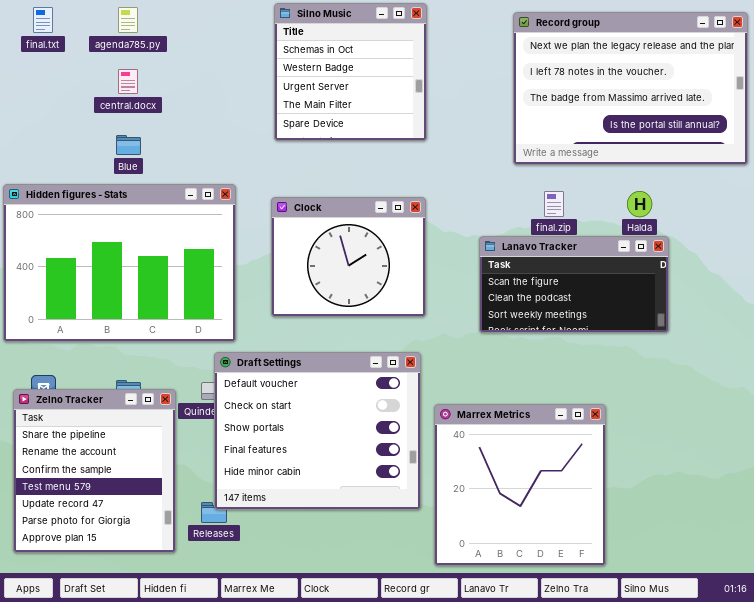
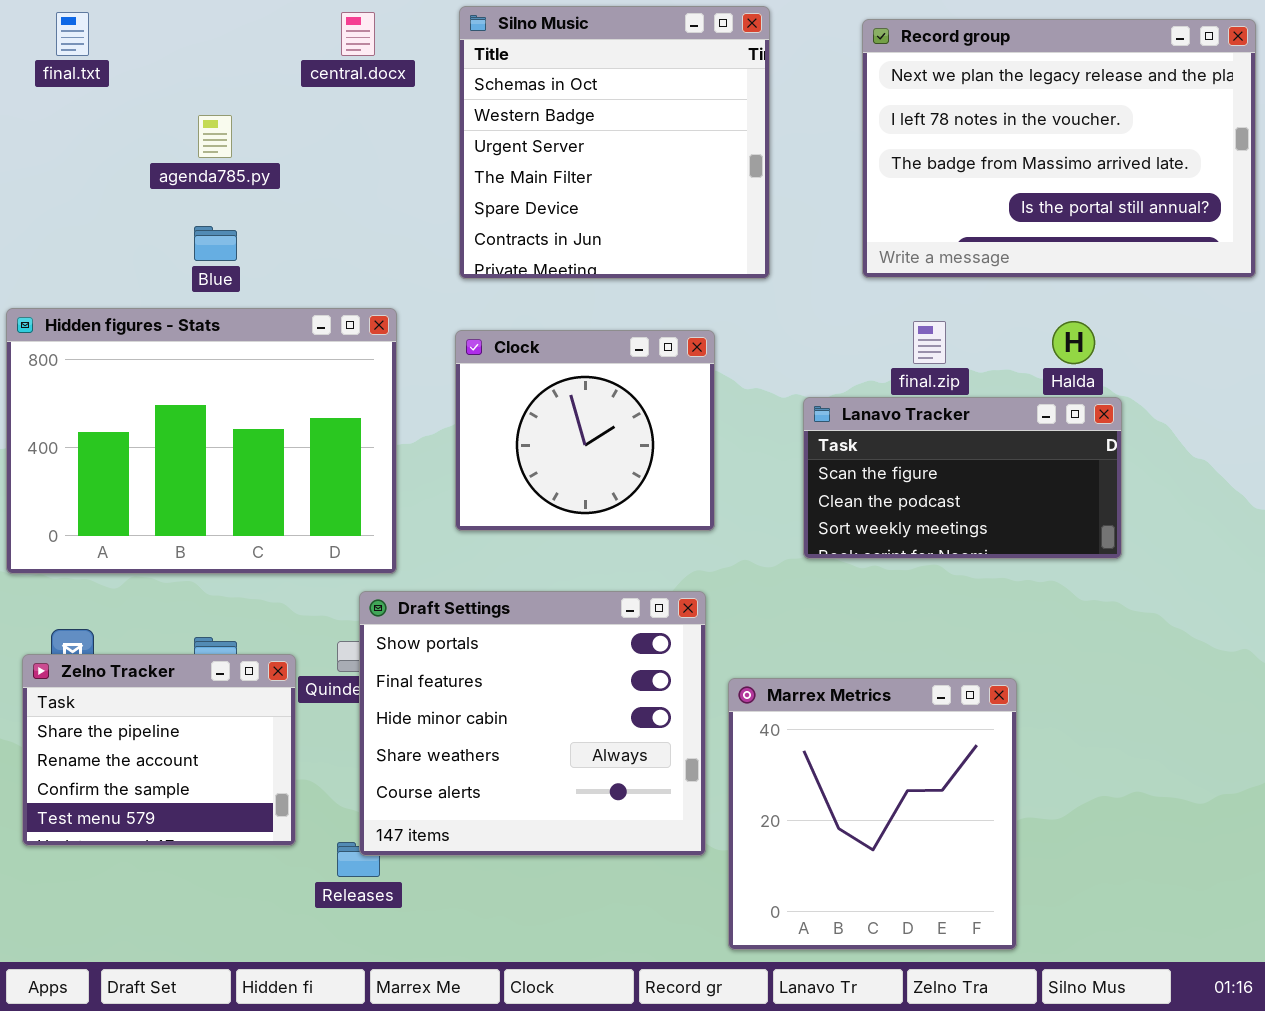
Silno Music: [274,3,427,141] -> [459,6,770,279], resized
agenda785.py: [118,7,138,33] -> [198,115,232,158], moved
central.docx: [118,69,138,94] -> [341,12,375,56], moved
Draft Settings: [214,352,421,510] -> [359,591,706,856], scrolled down 2 rows
Zelno Tracker: [13,389,176,553] -> [22,654,296,846], resized

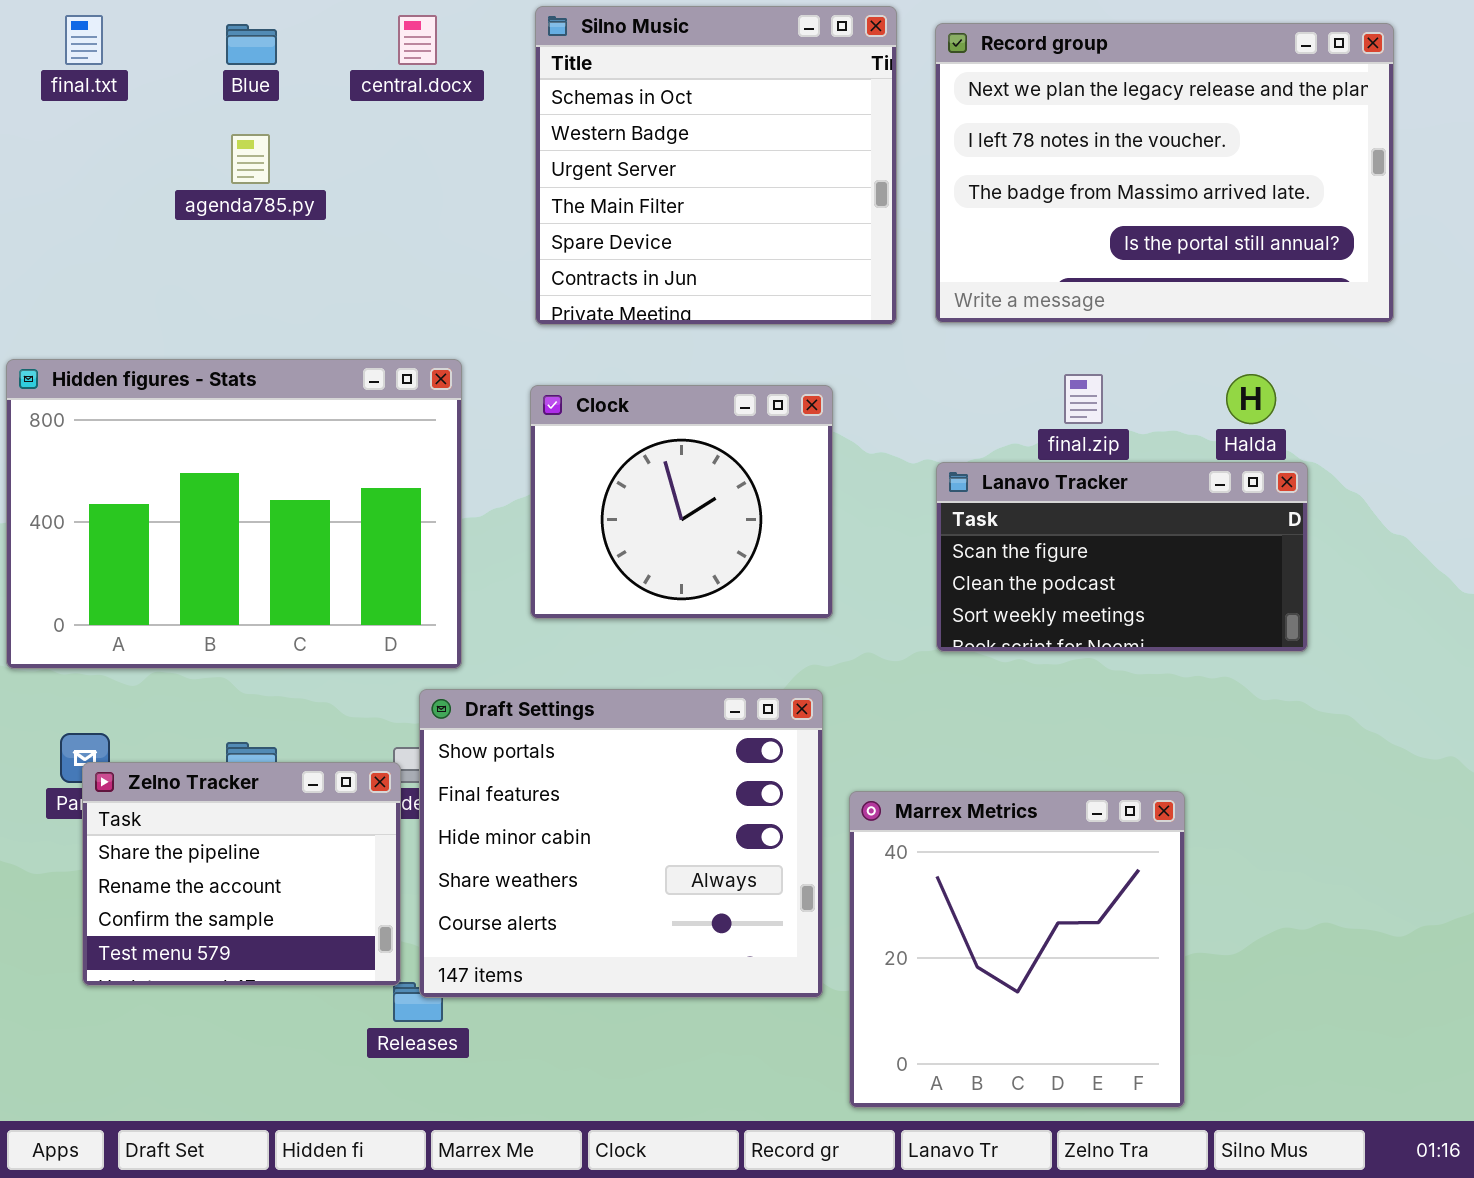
Record group: [862,19,1256,278] -> [935,23,1394,323], moved
Blue: [194,226,237,261] -> [226,24,277,65], moved
Zelno Tracker: [22,654,296,846] -> [82,762,401,986], moved

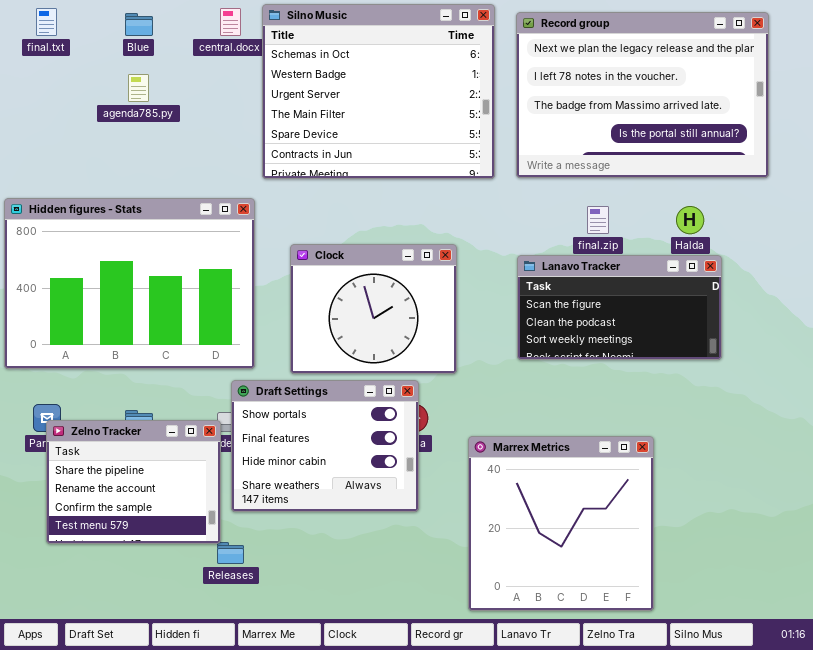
Silno Music: [535,6,897,325] -> [262,4,495,179], resized
Clock: [530,385,833,619] -> [290,244,457,374], moved
Draft Settings: [419,689,823,998] -> [231,380,419,512], resized

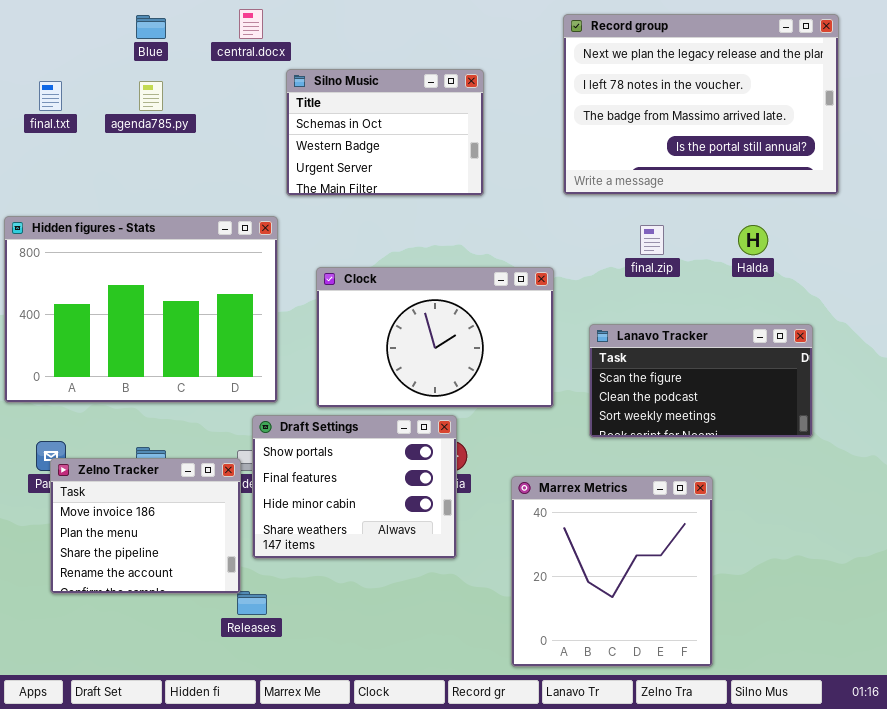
Silno Music: [262,4,495,179] -> [286,69,484,196], resized
final.txt: [36,8,57,36] -> [39,81,62,111], moved
Clock: [290,244,457,374] -> [316,267,554,408], resized
Lanavo Tracker: [517,255,722,360] -> [589,324,813,438], moved
Zelno Tracker: [46,420,221,544] -> [50,458,241,594], scrolled up 2 rows

